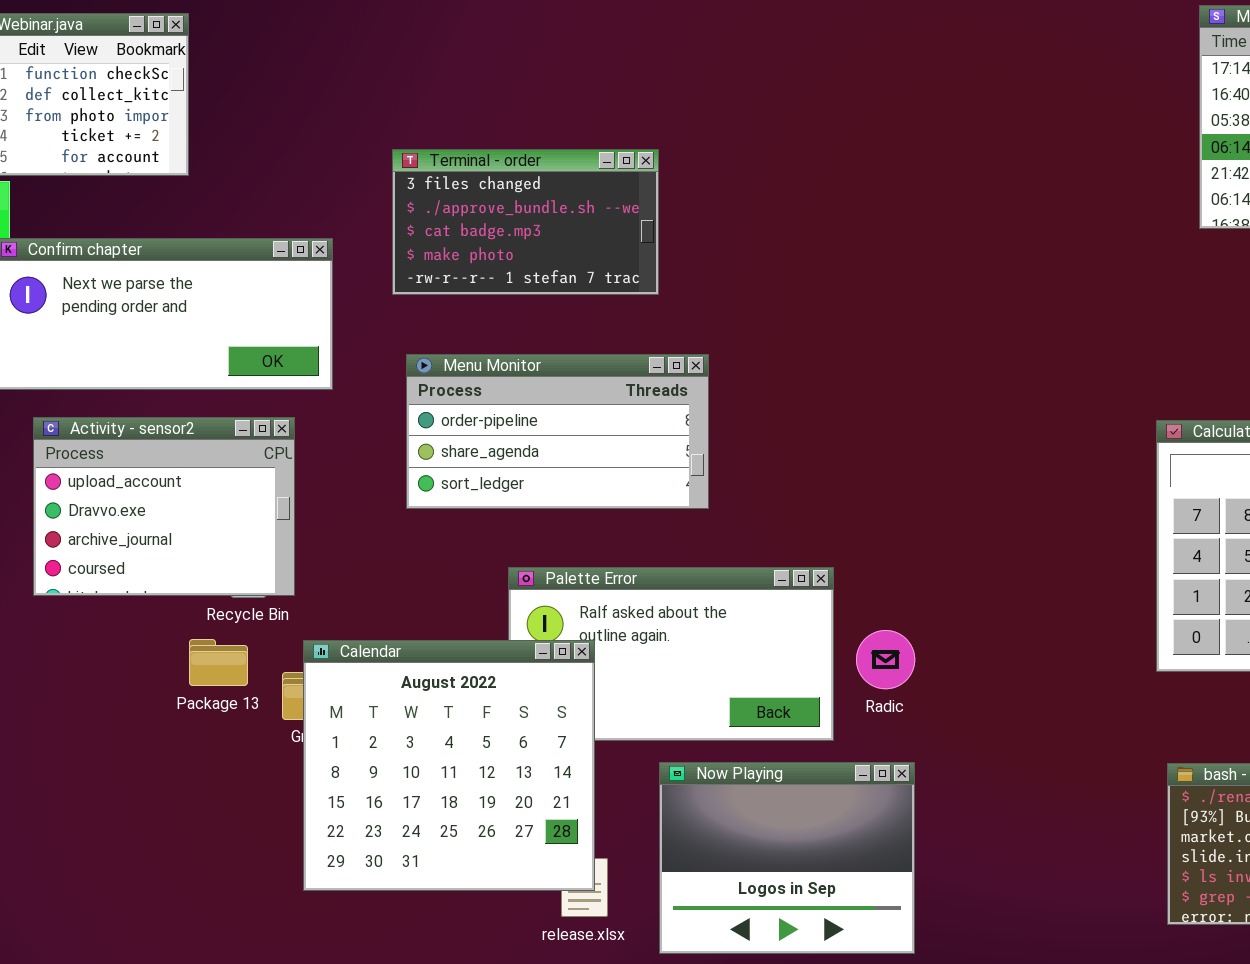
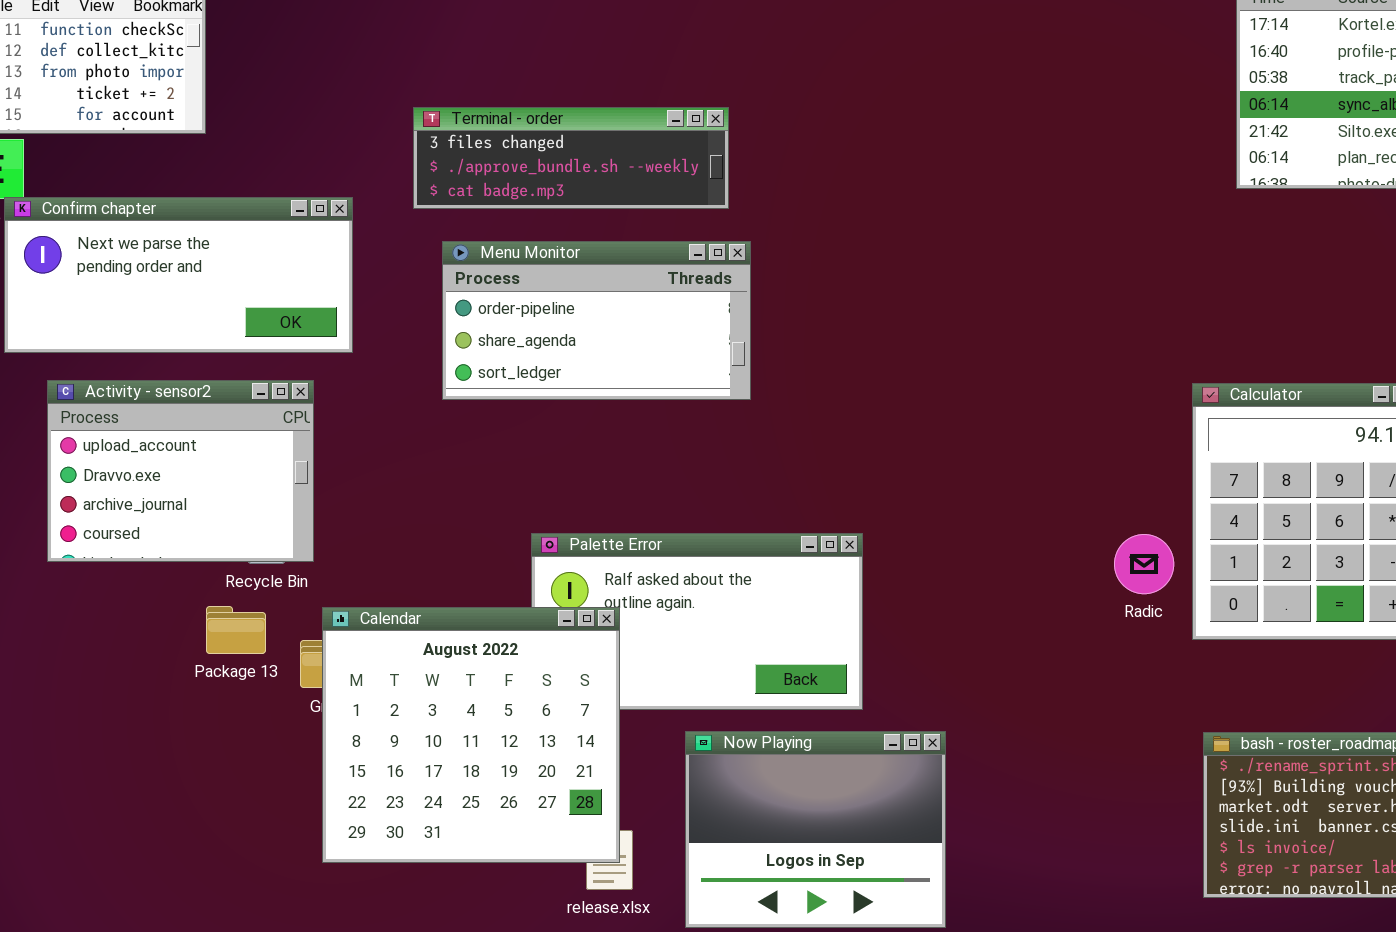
Terminal - order: [392,149,659,295] -> [413,107,729,209], resized
Menu Monitor: [406,354,709,509] -> [442,241,751,400], moved
Radic: [856,630,915,689] -> [1114,534,1174,594], moved

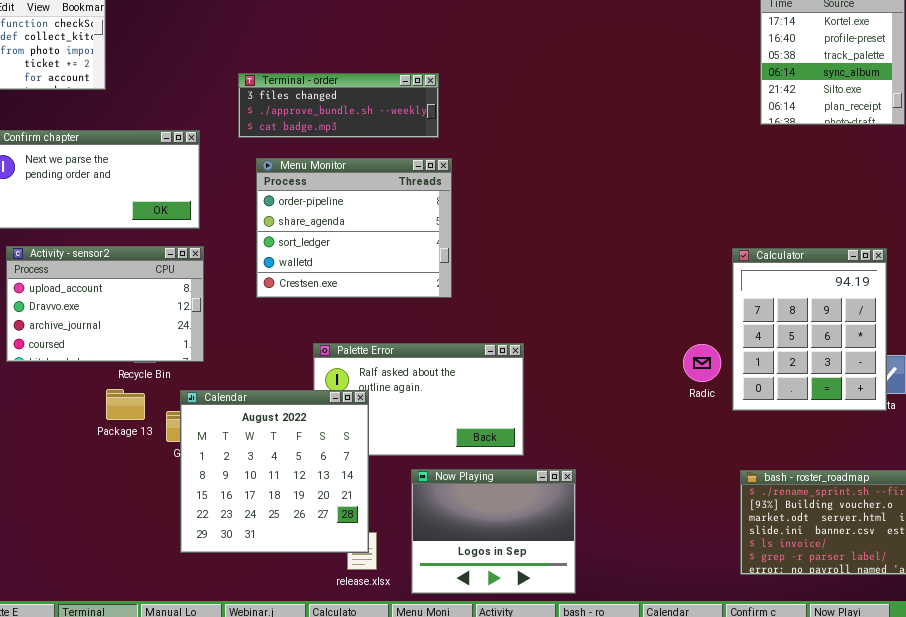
Menu Monitor: [442,241,751,400] -> [256,158,452,298], resized
Activity - sensor2: [47,380,314,562] -> [6,246,204,362], resized

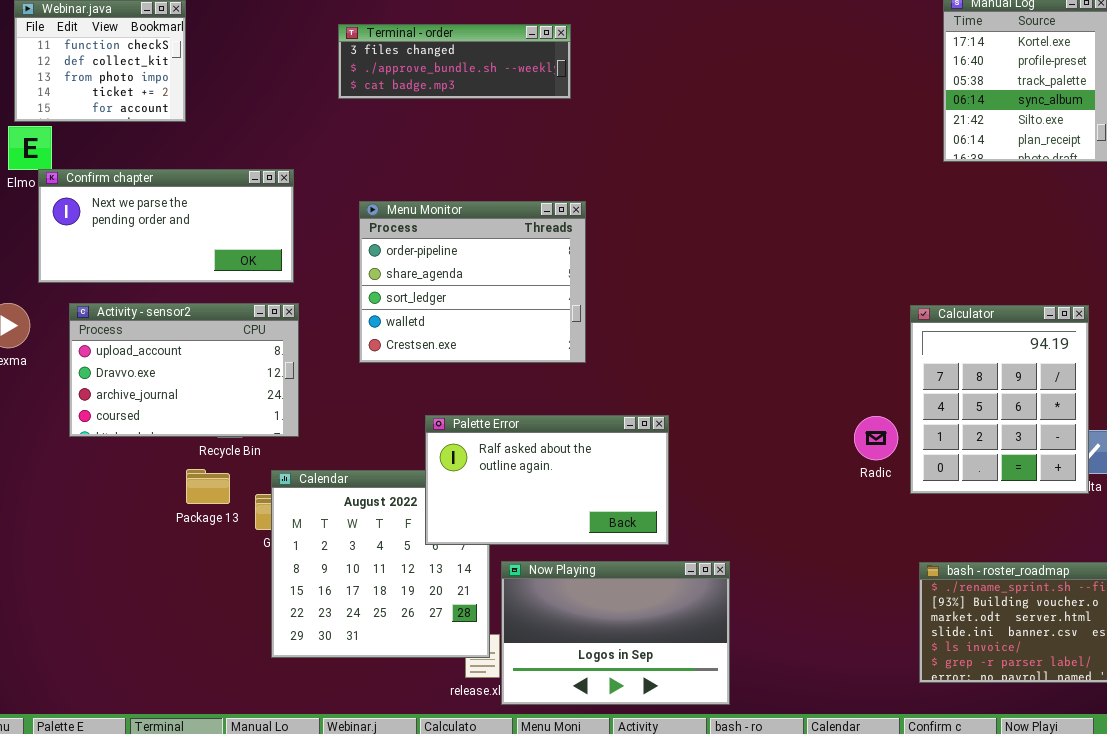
Terminal - order: [238,73,439,138] -> [338,24,571,99], moved
Palette Error: [313,343,524,456] -> [425,415,669,545], raised
Now Playing: [411,469,576,594] -> [501,561,730,705], resized

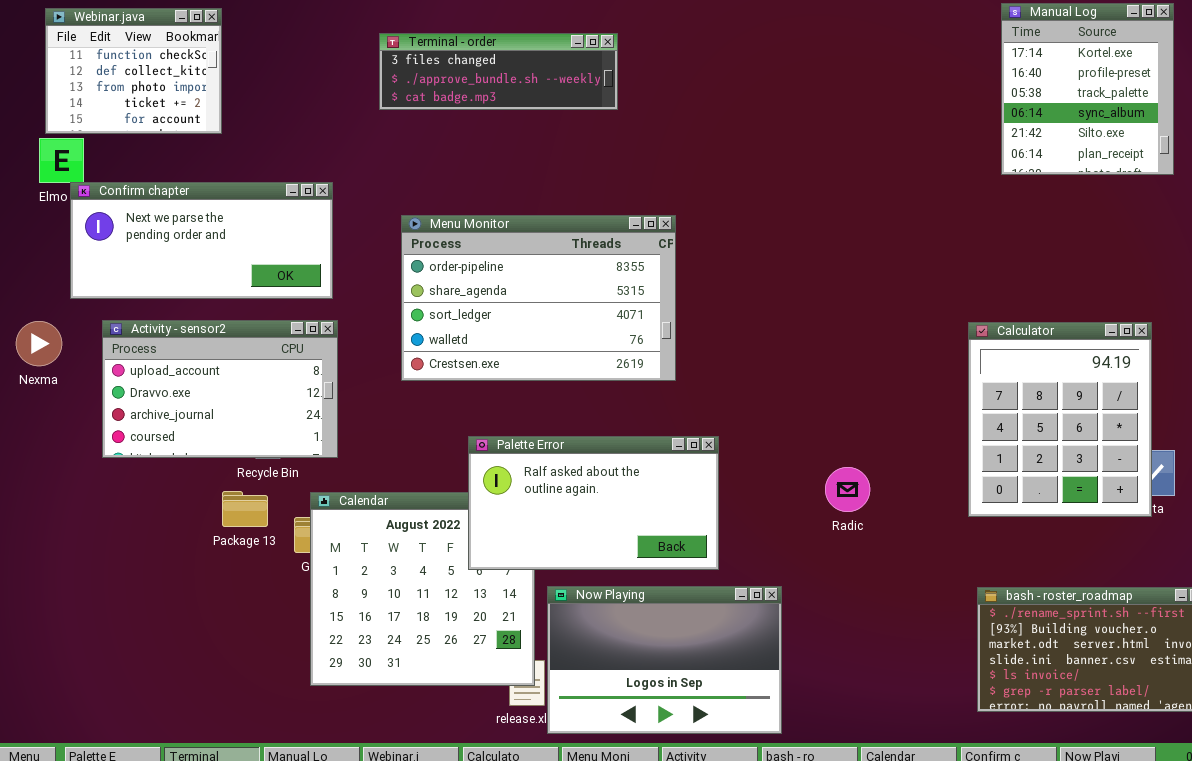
Menu Monitor: [359,201,586,363] -> [401,215,676,381], resized
Radic: [854,416,898,460] -> [825,467,870,512], moved

